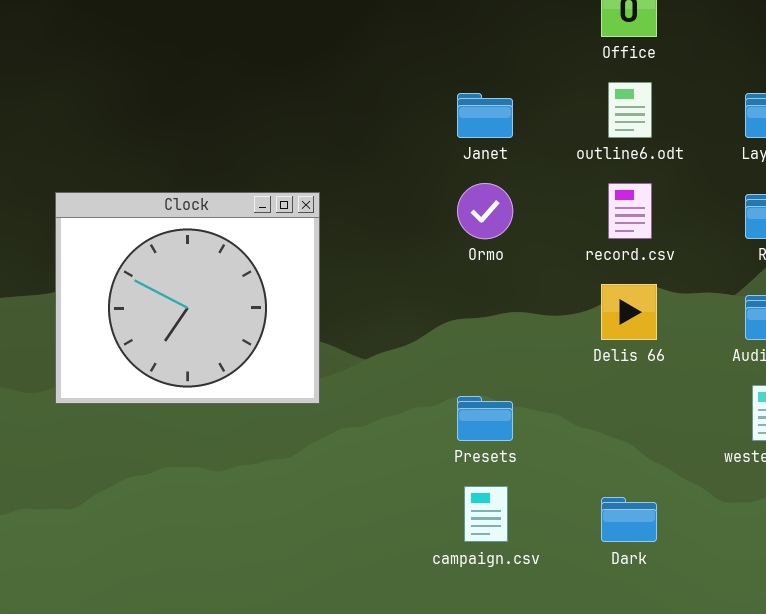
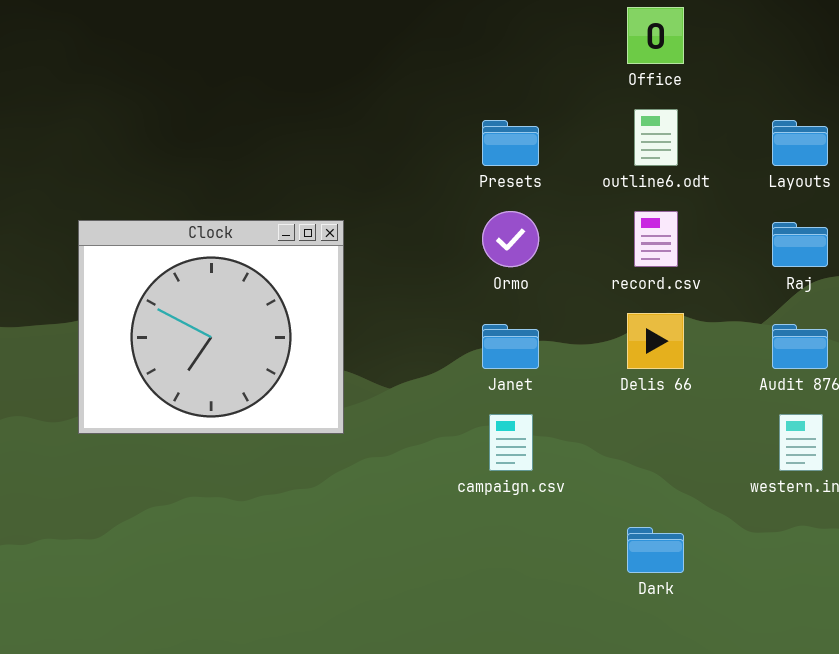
Janet: [457,93,513,138] -> [482,324,539,369], moved
Presets: [457,396,513,441] -> [482,120,539,166], moved
campaign.csv: [464,486,508,542] -> [489,414,533,471], moved

